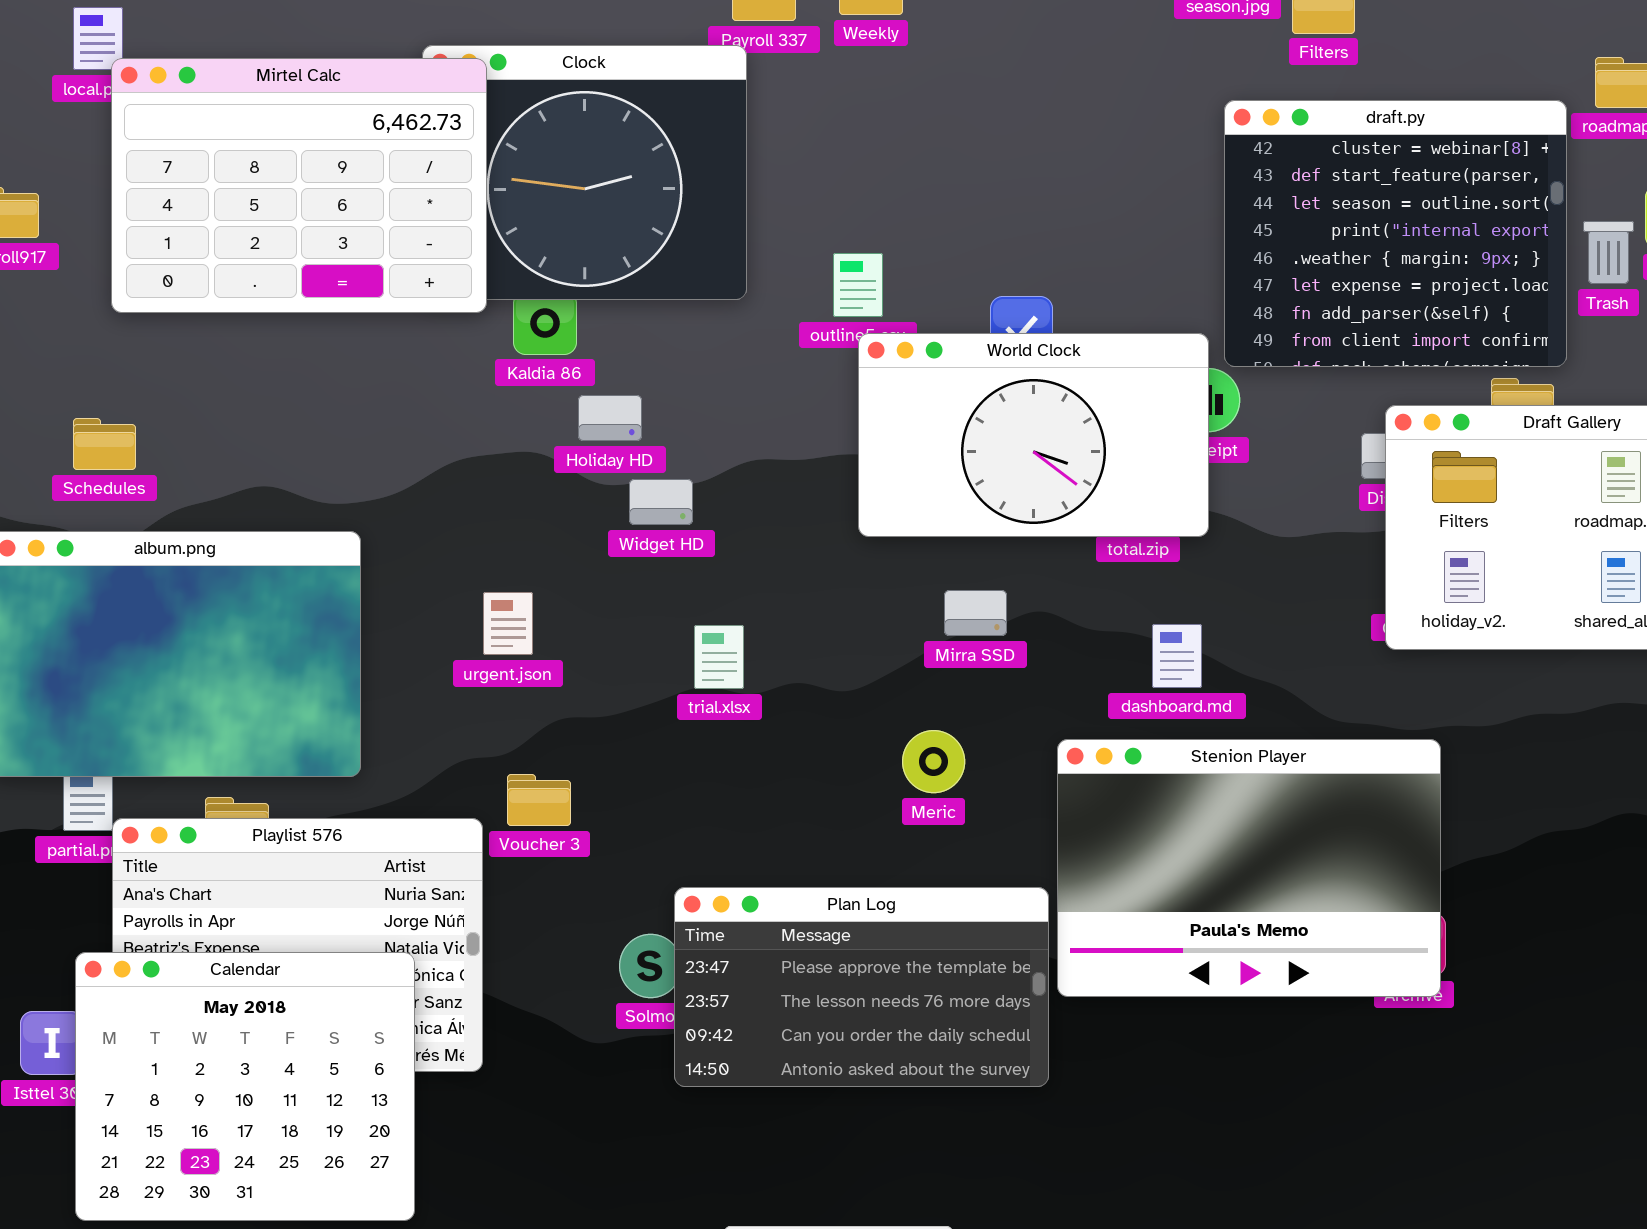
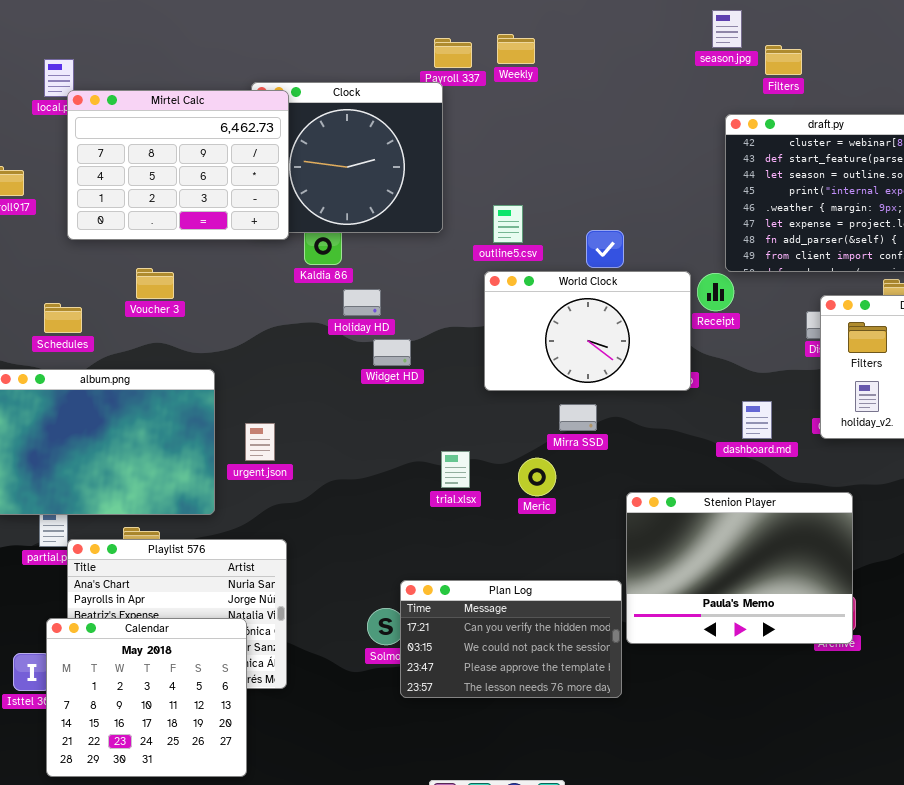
World Clock: [858,333,1209,537] -> [484,271,691,391], moved
urgent.json: [483,592,533,655] -> [245,423,275,461], moved
dashboard.md: [1152,624,1202,688] -> [742,401,772,439], moved
trial.xlsx: [694,625,744,689] -> [441,451,470,488], moved
Meric: [902,730,965,793] -> [518,458,556,496], moved
Voucher 3: [507,774,571,826] -> [136,268,174,299], moved
Plan Log: [674,887,1049,1087] -> [400,580,622,698], scrolled up 2 rows

